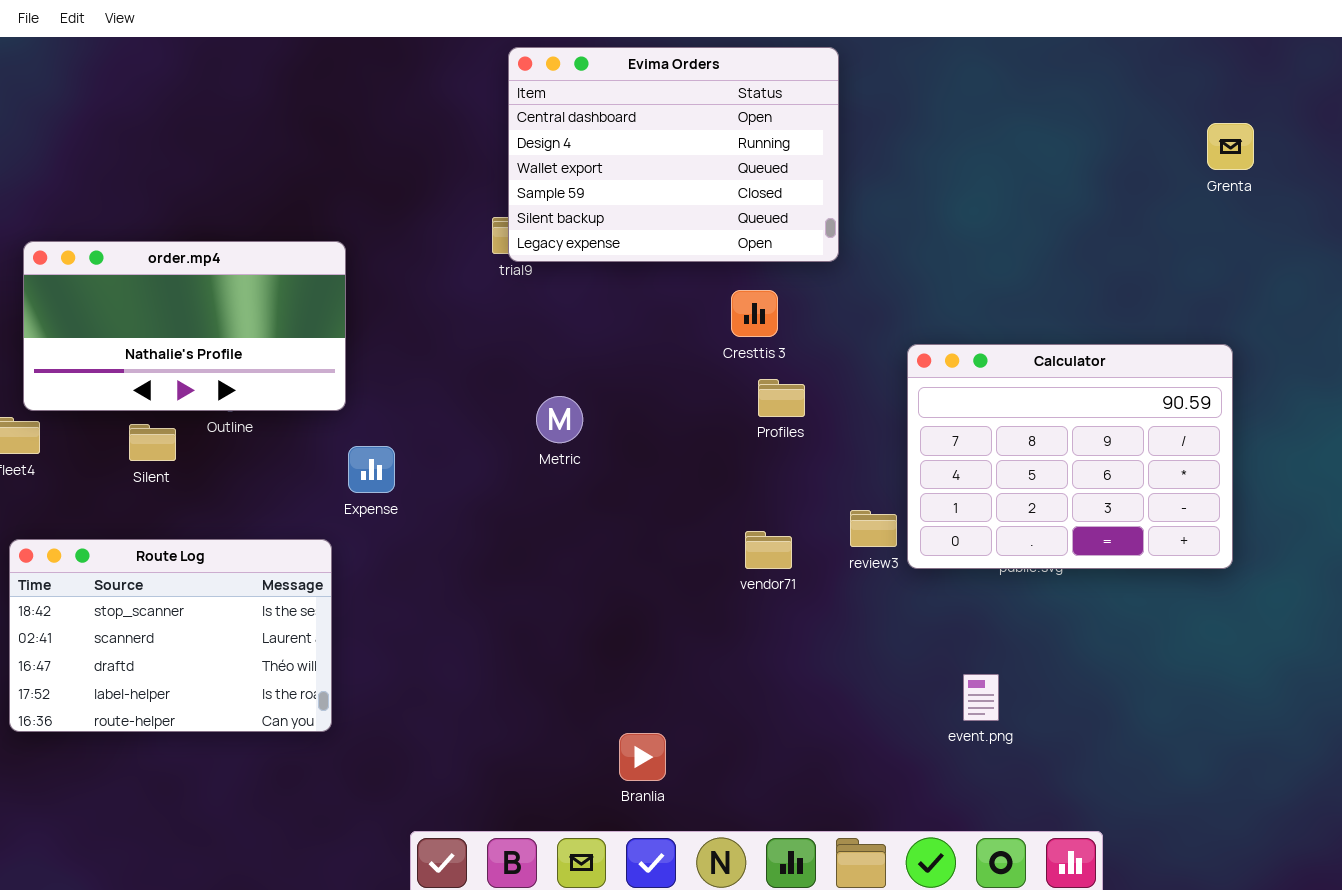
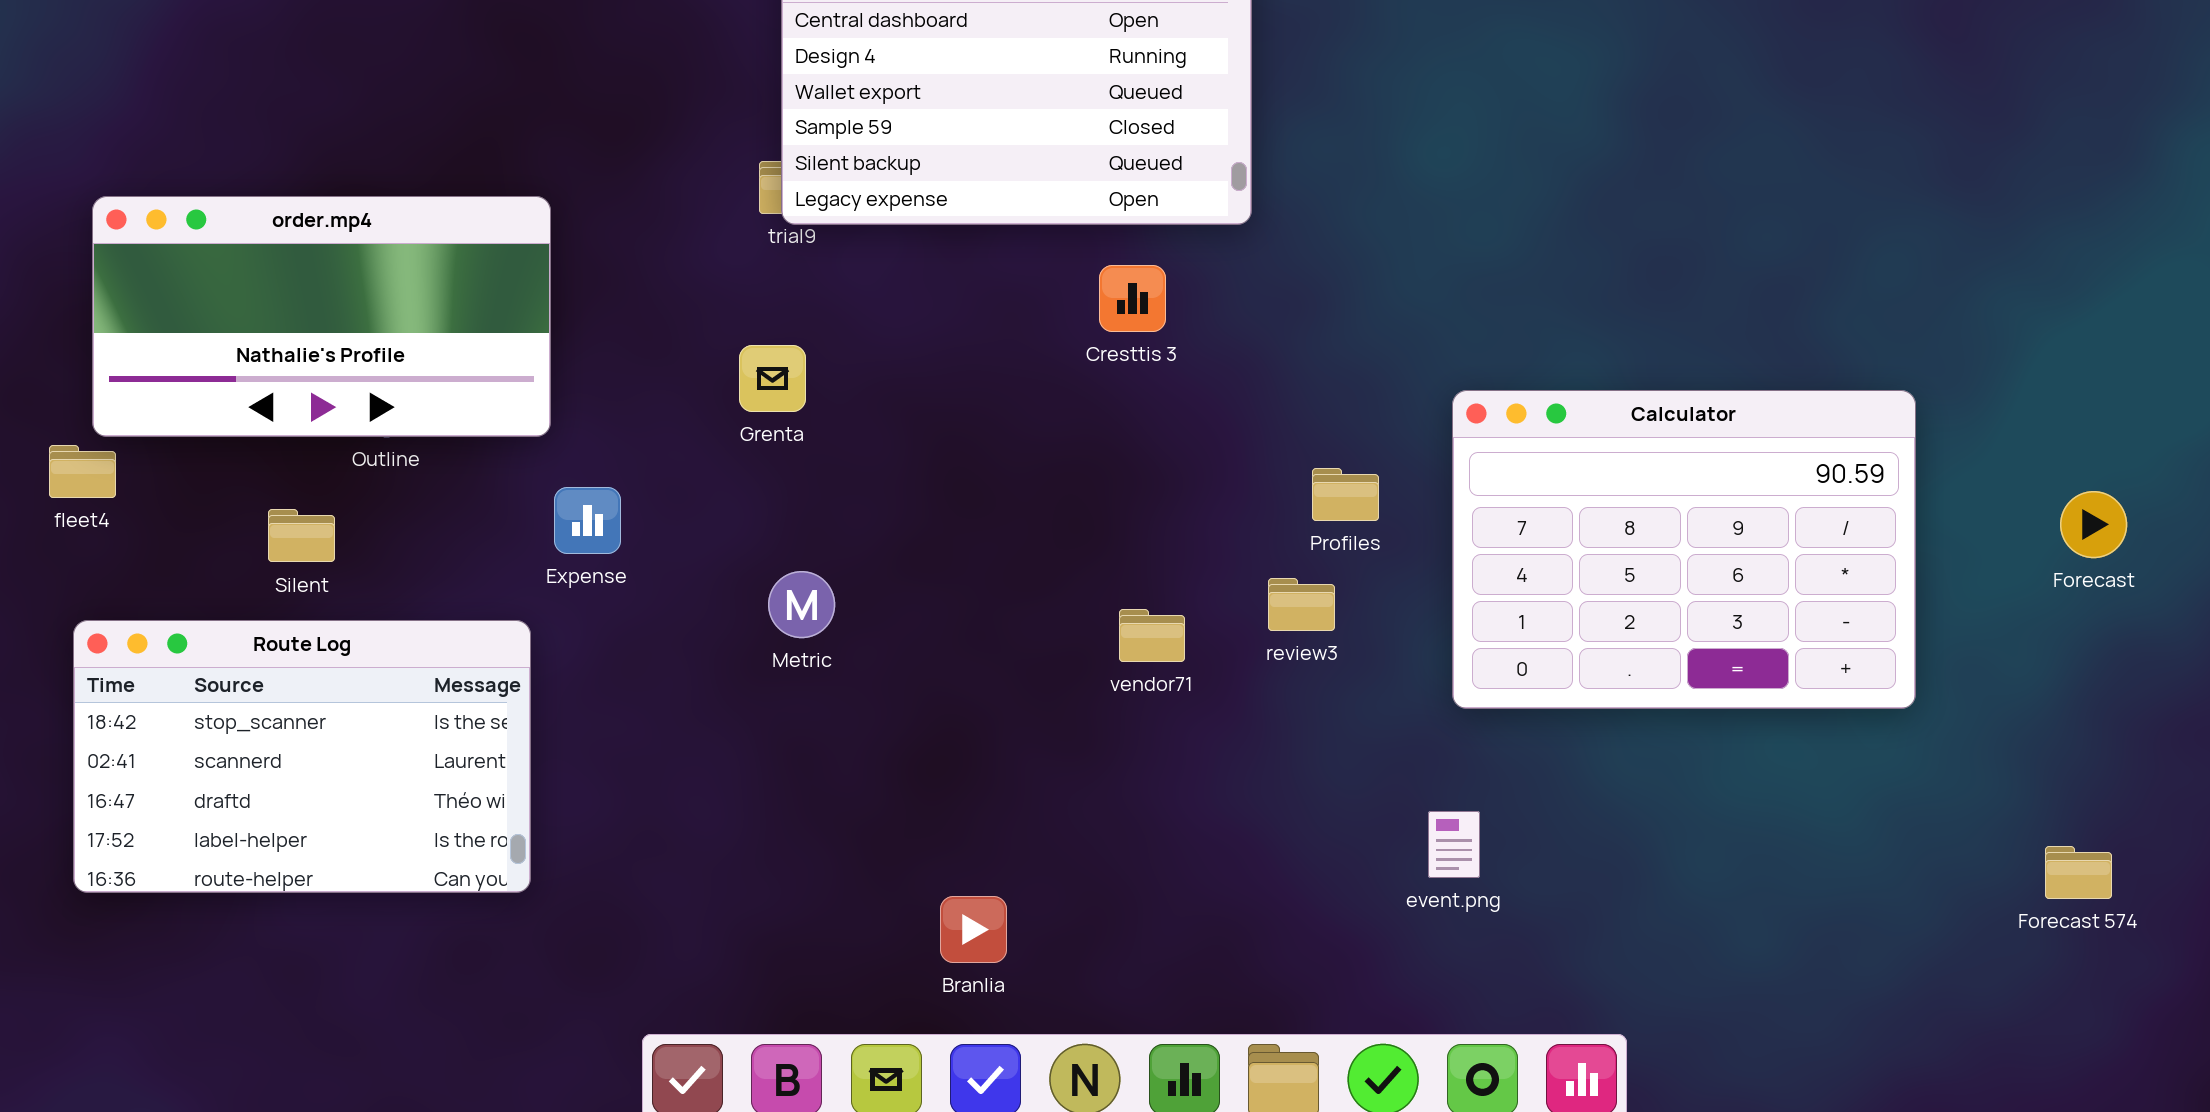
Grenta: [1207,123,1254,170] -> [739,345,806,412], moved
Calculator: [907,344,1233,569] -> [1452,390,1916,709], moved
Profiles: [758,379,805,417] -> [1312,468,1379,521], moved
Metric: [536,396,583,443] -> [768,571,835,638], moved
Silent: [129,424,176,461] -> [268,509,335,562], moved

